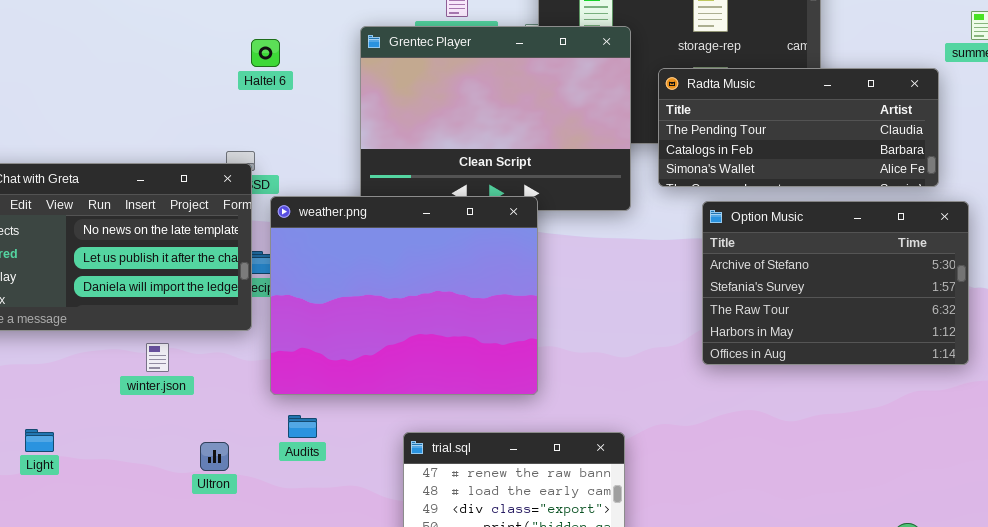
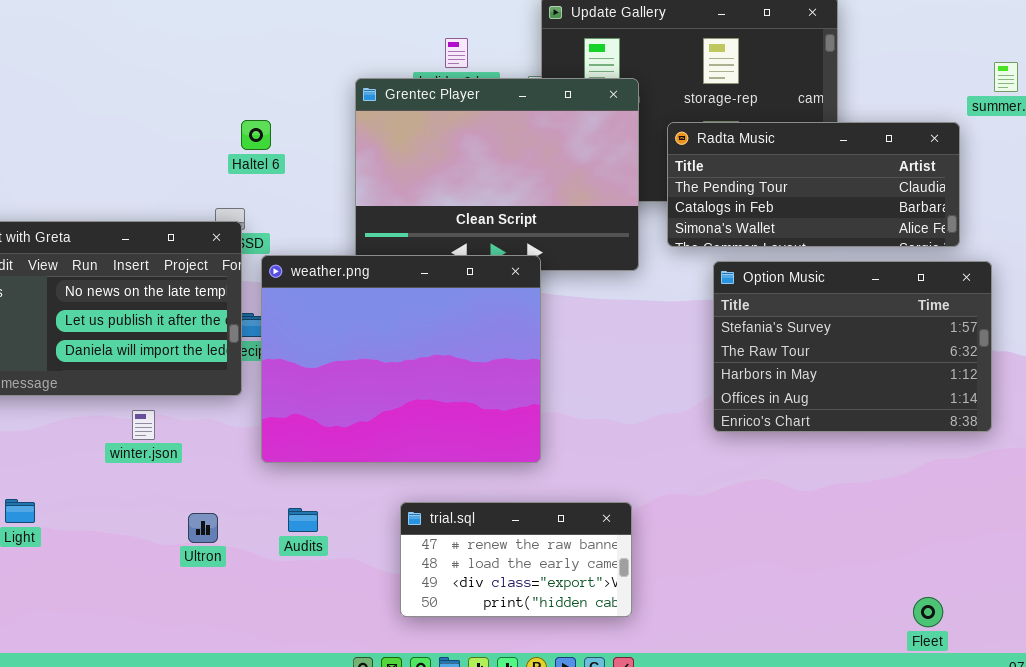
Haltel 6: [251,39,280,67] -> [241,120,271,150], moved
Option Music: [702,201,969,365] -> [713,261,992,432], scrolled down 1 row
Audits: [288,415,317,438] -> [288,508,318,532], moved

